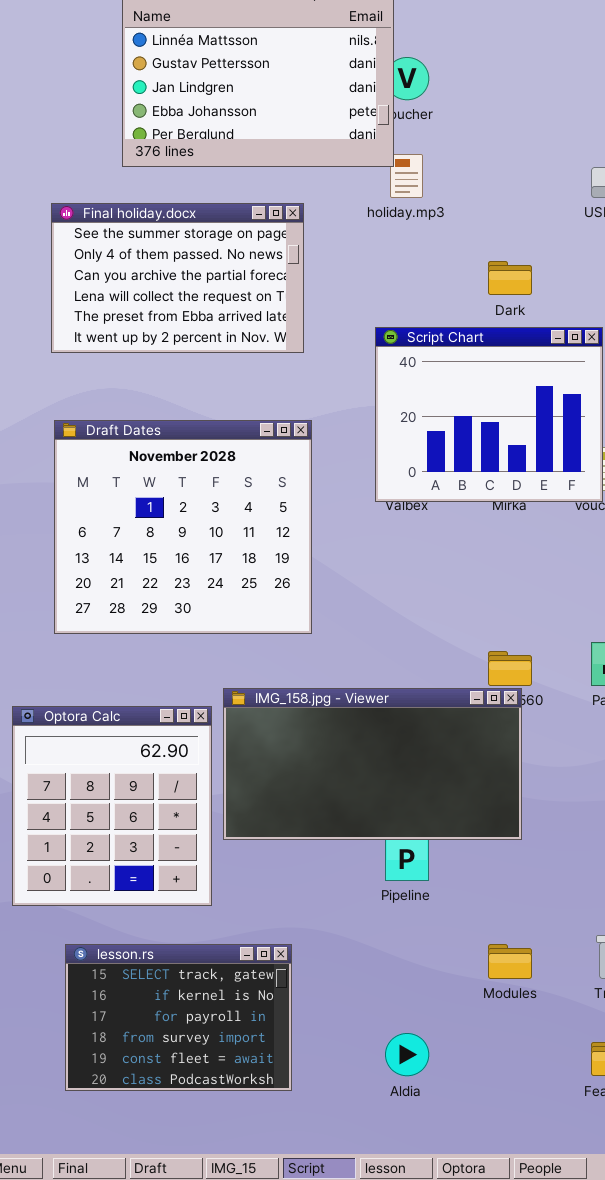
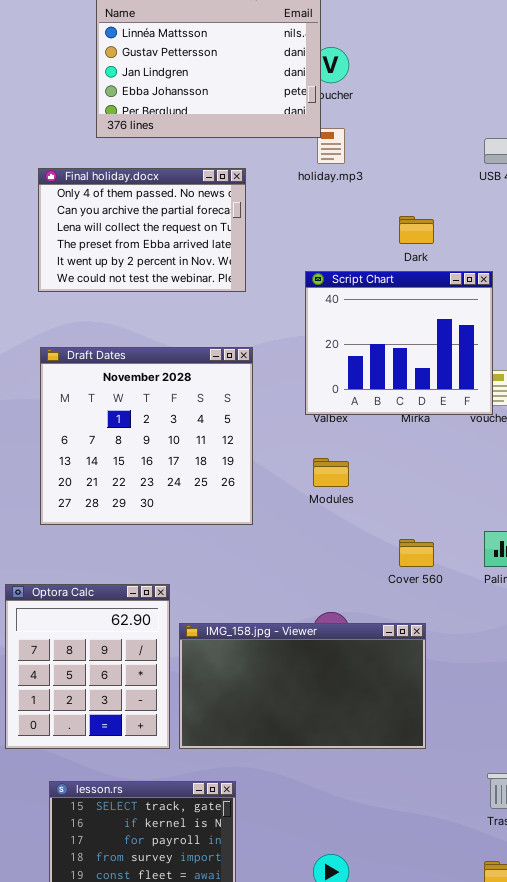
Final holiday.docx: [51,203,304,353] -> [38,168,246,292], scrolled down 1 row
IMG_158.jpg - Viewer: [223,688,522,840] -> [179,623,426,749], moved
Modules: [488,944,532,979] -> [313,458,349,487], moved

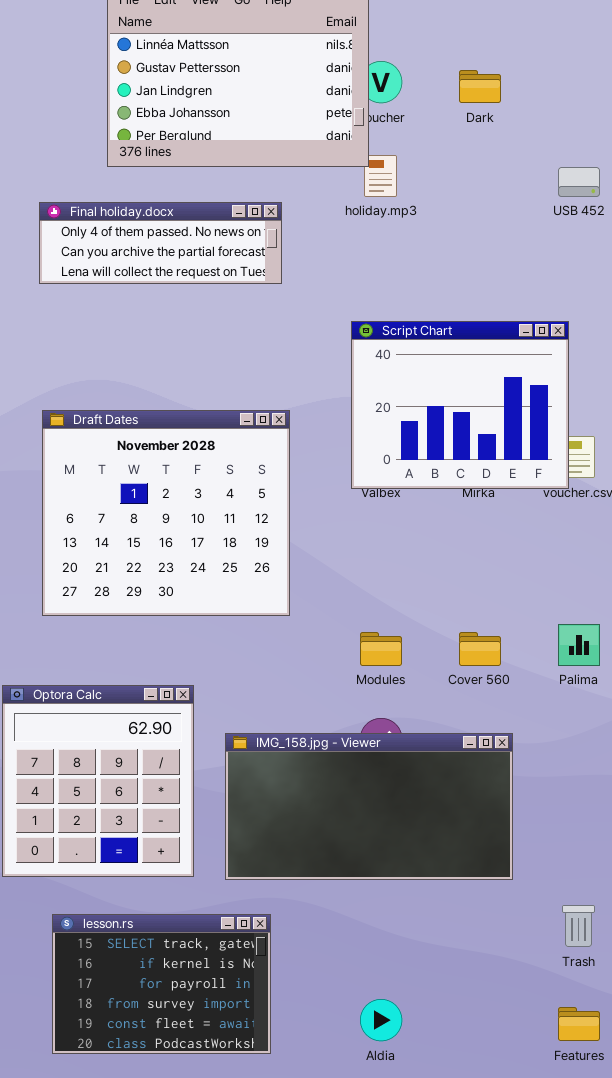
Final holiday.docx: [38,168,246,292] -> [39,202,282,284], resized
Dark: [399,216,434,244] -> [459,70,501,103], moved
Modules: [313,458,349,487] -> [360,632,402,666], moved
IMG_158.jpg - Viewer: [179,623,426,749] -> [225,733,513,880], moved

